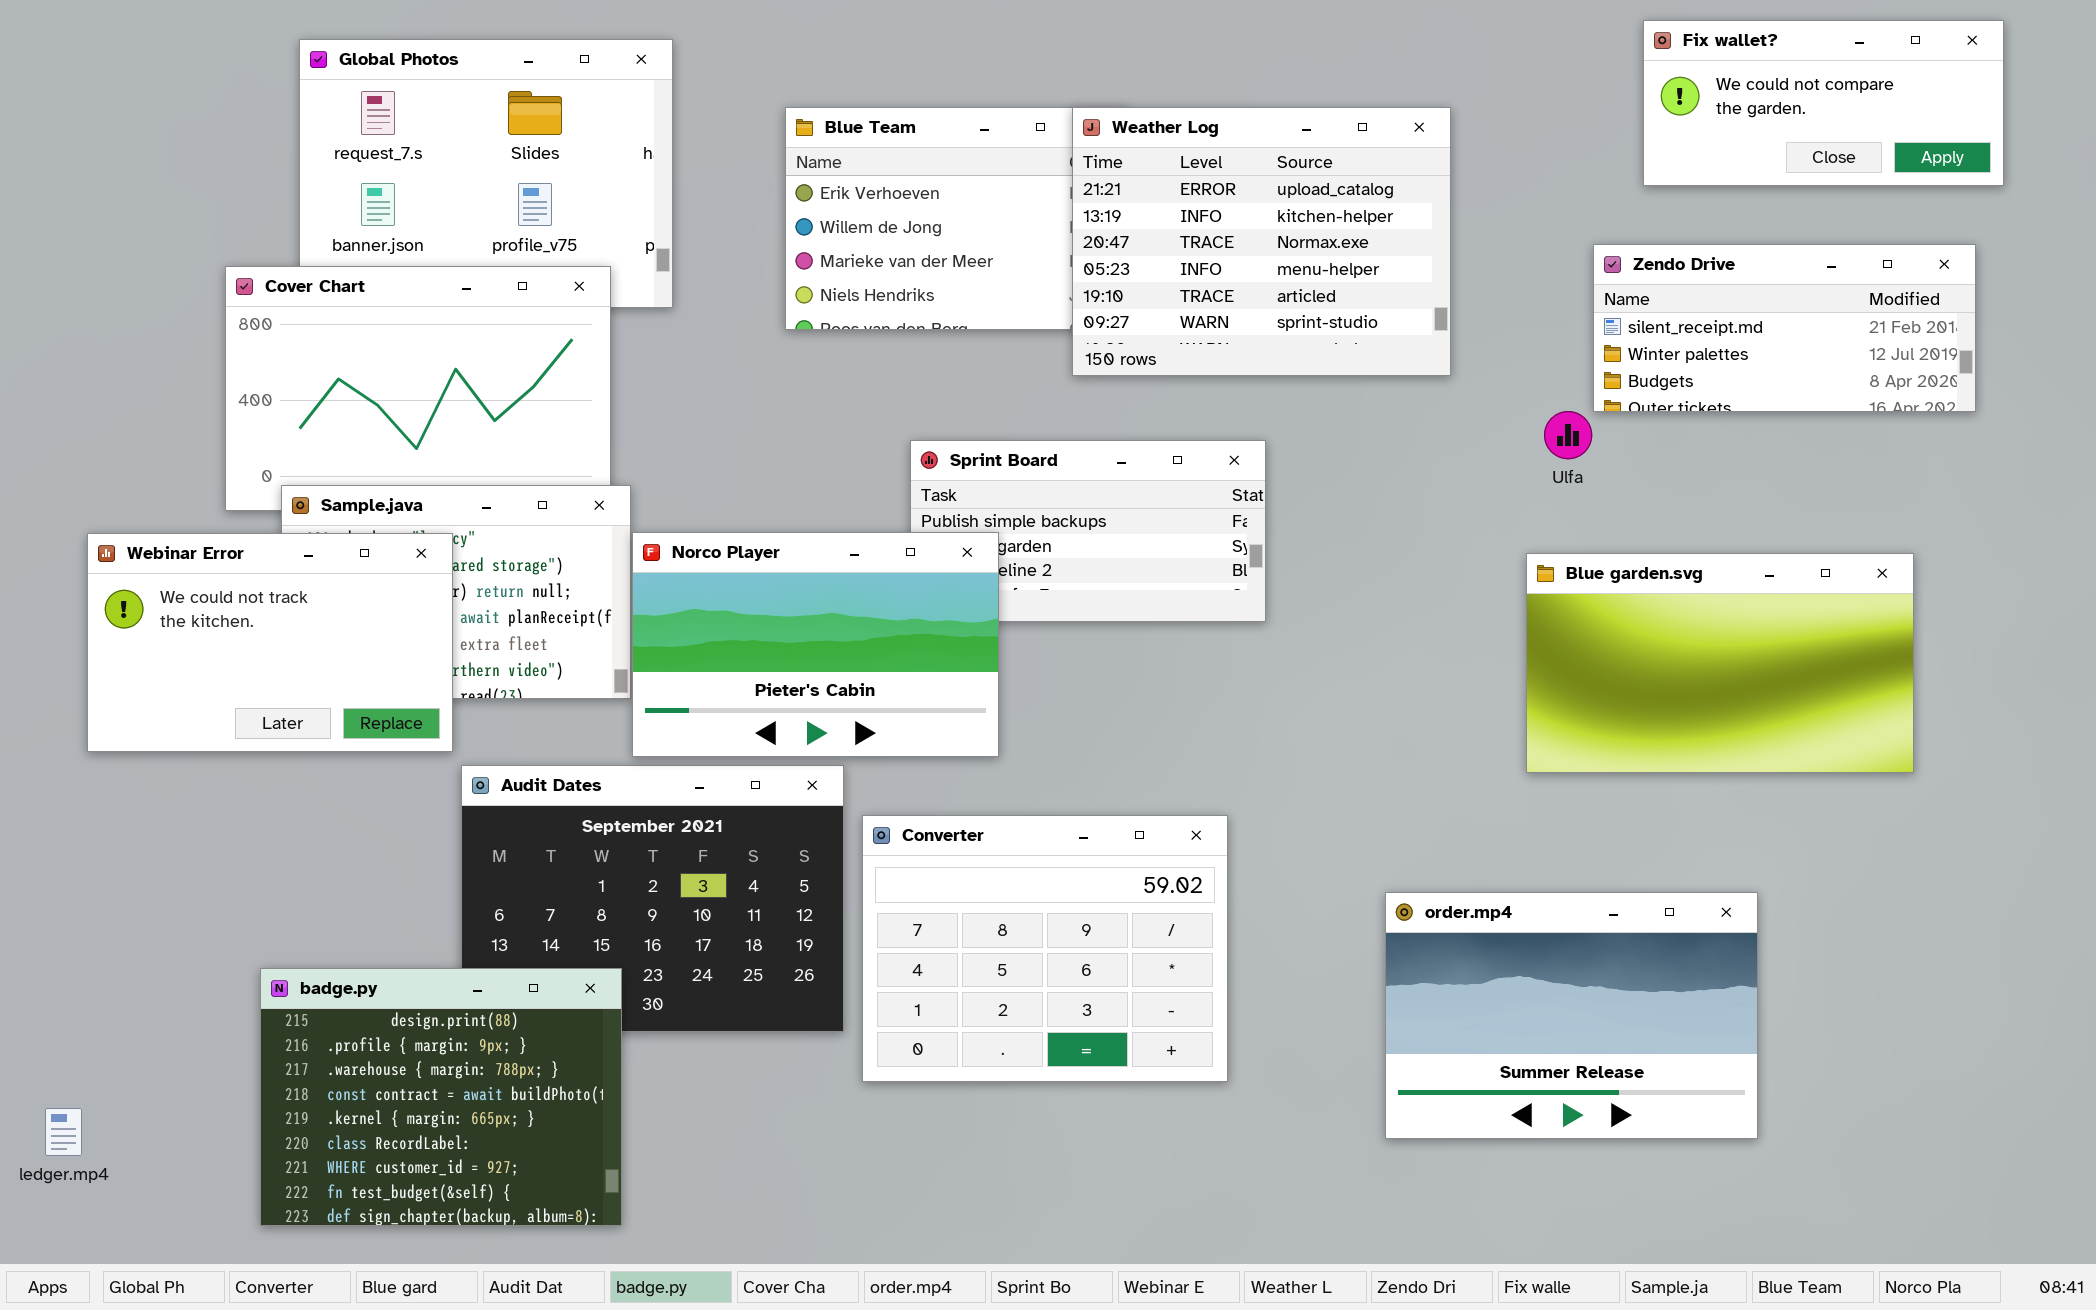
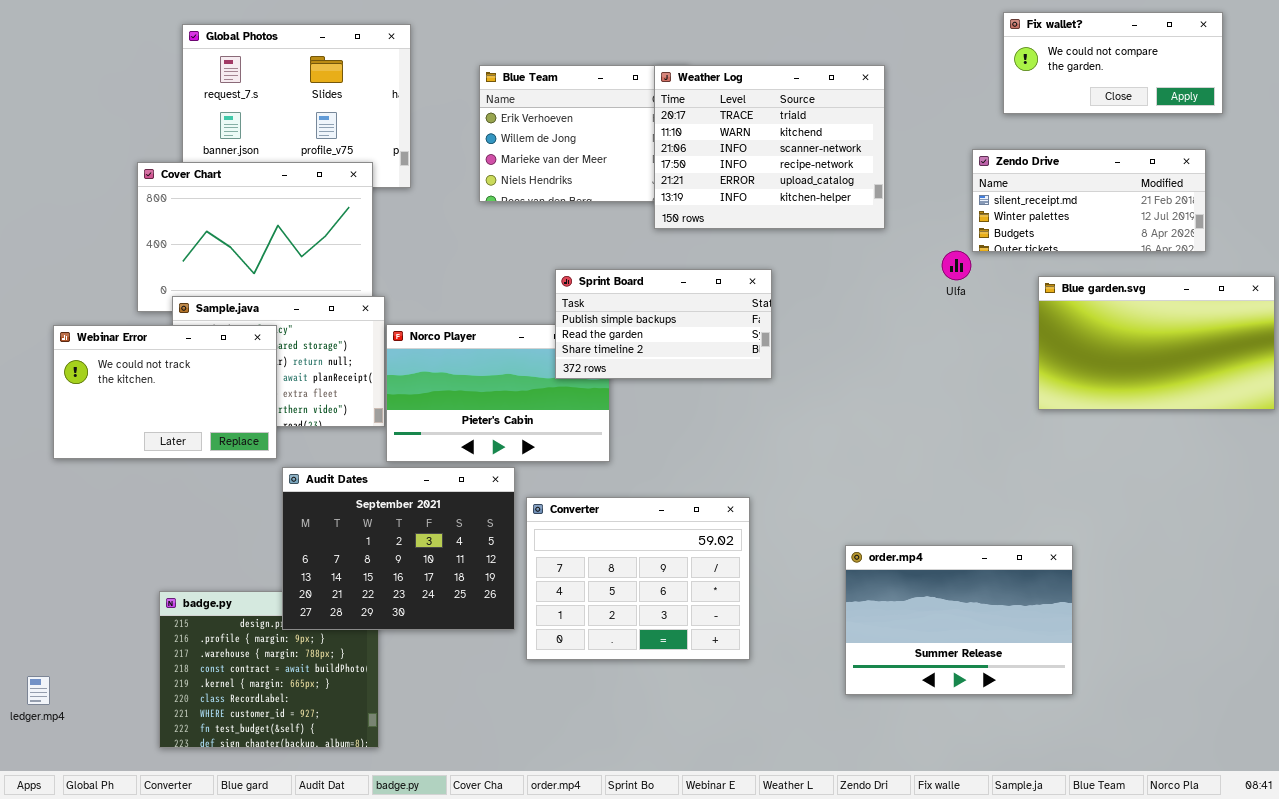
Weather Log: [1072,107,1451,376] -> [654,65,885,229], scrolled up 4 rows
Sprint Board: [910,440,1266,622] -> [555,269,772,379], raised
Blue garden.svg: [1526,553,1914,773] -> [1038,276,1275,410], moved
Audit Dates: [461,765,844,1032] -> [282,467,515,630], raised

